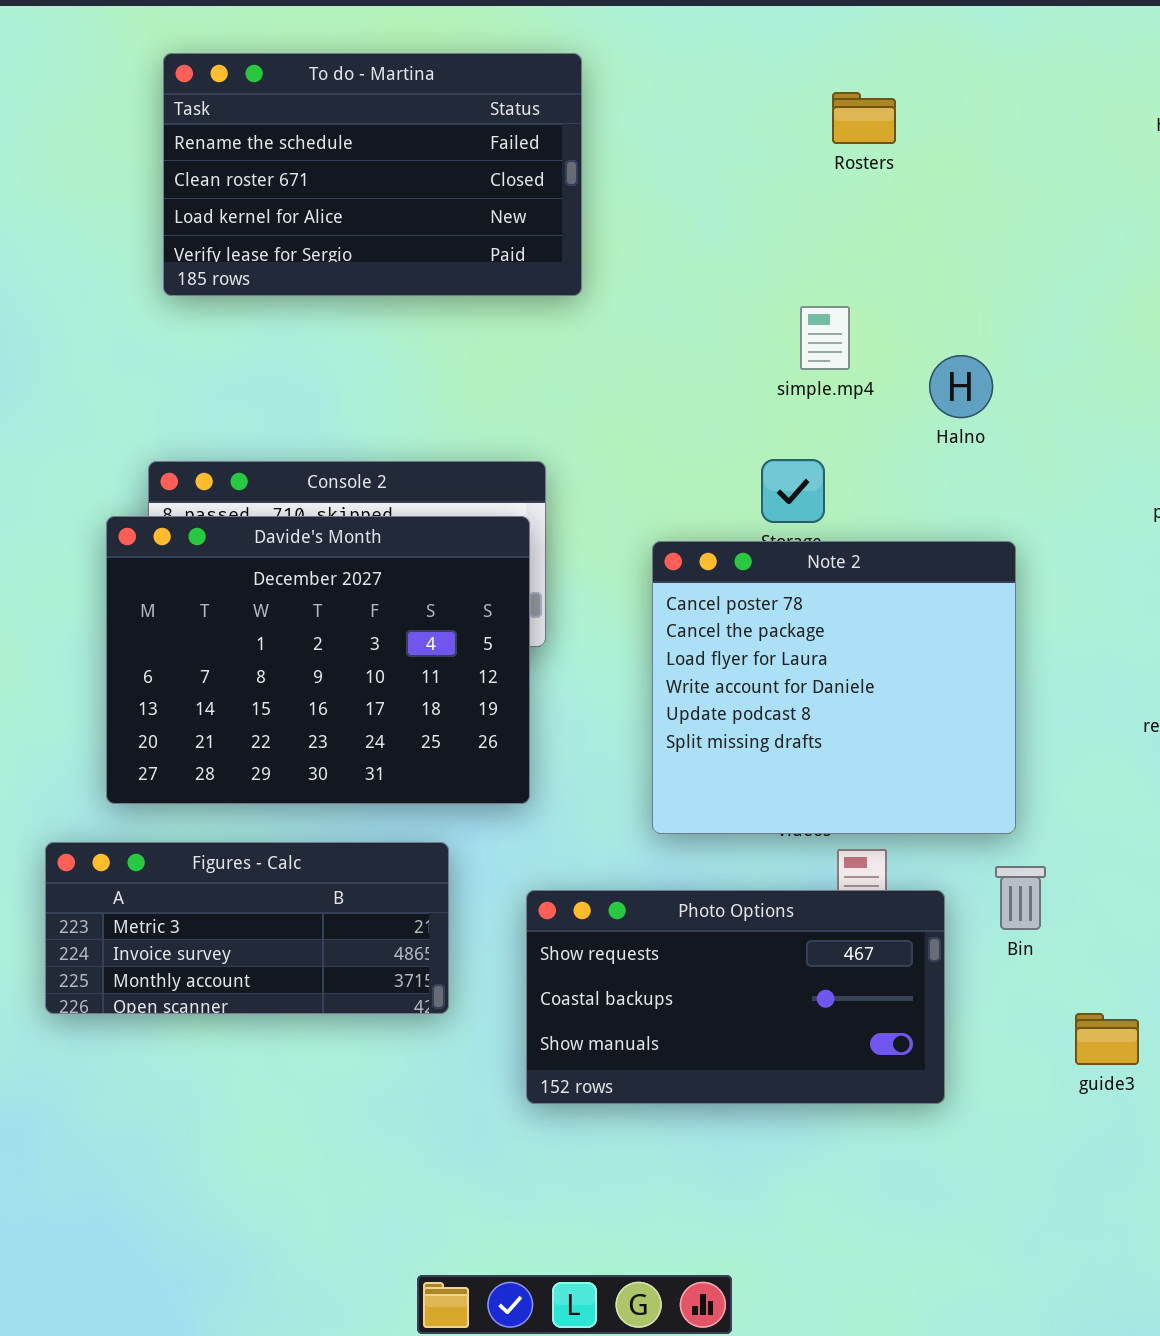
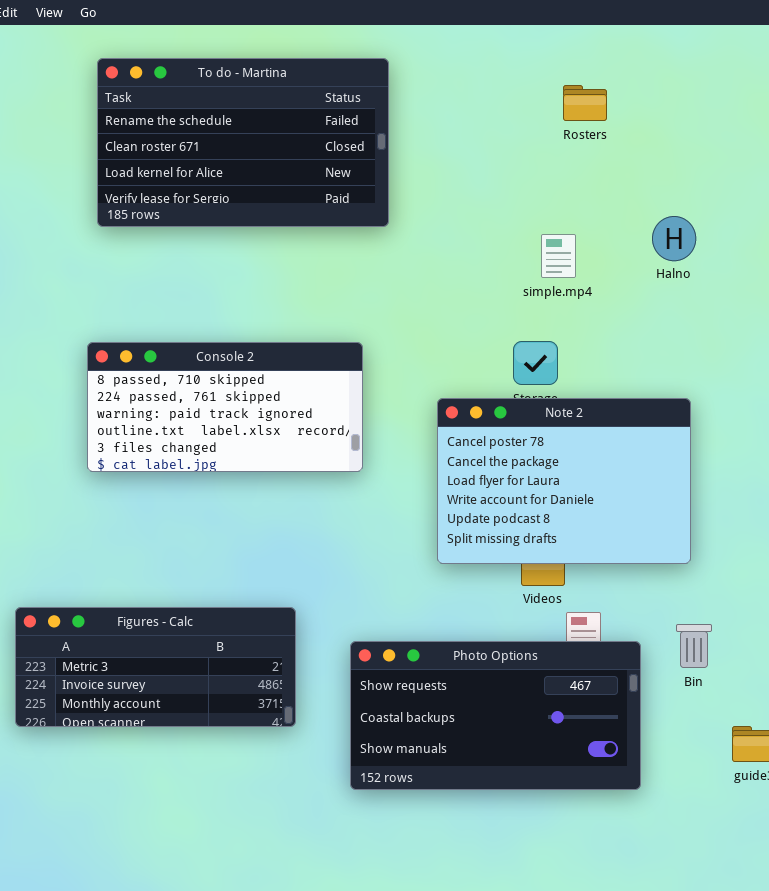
Halno: [929,355,993,418] -> [652,216,696,261], moved
Davide's Month: [106,516,530,804] -> none, closed
Note 2: [652,541,1016,834] -> [437,398,691,564], resized

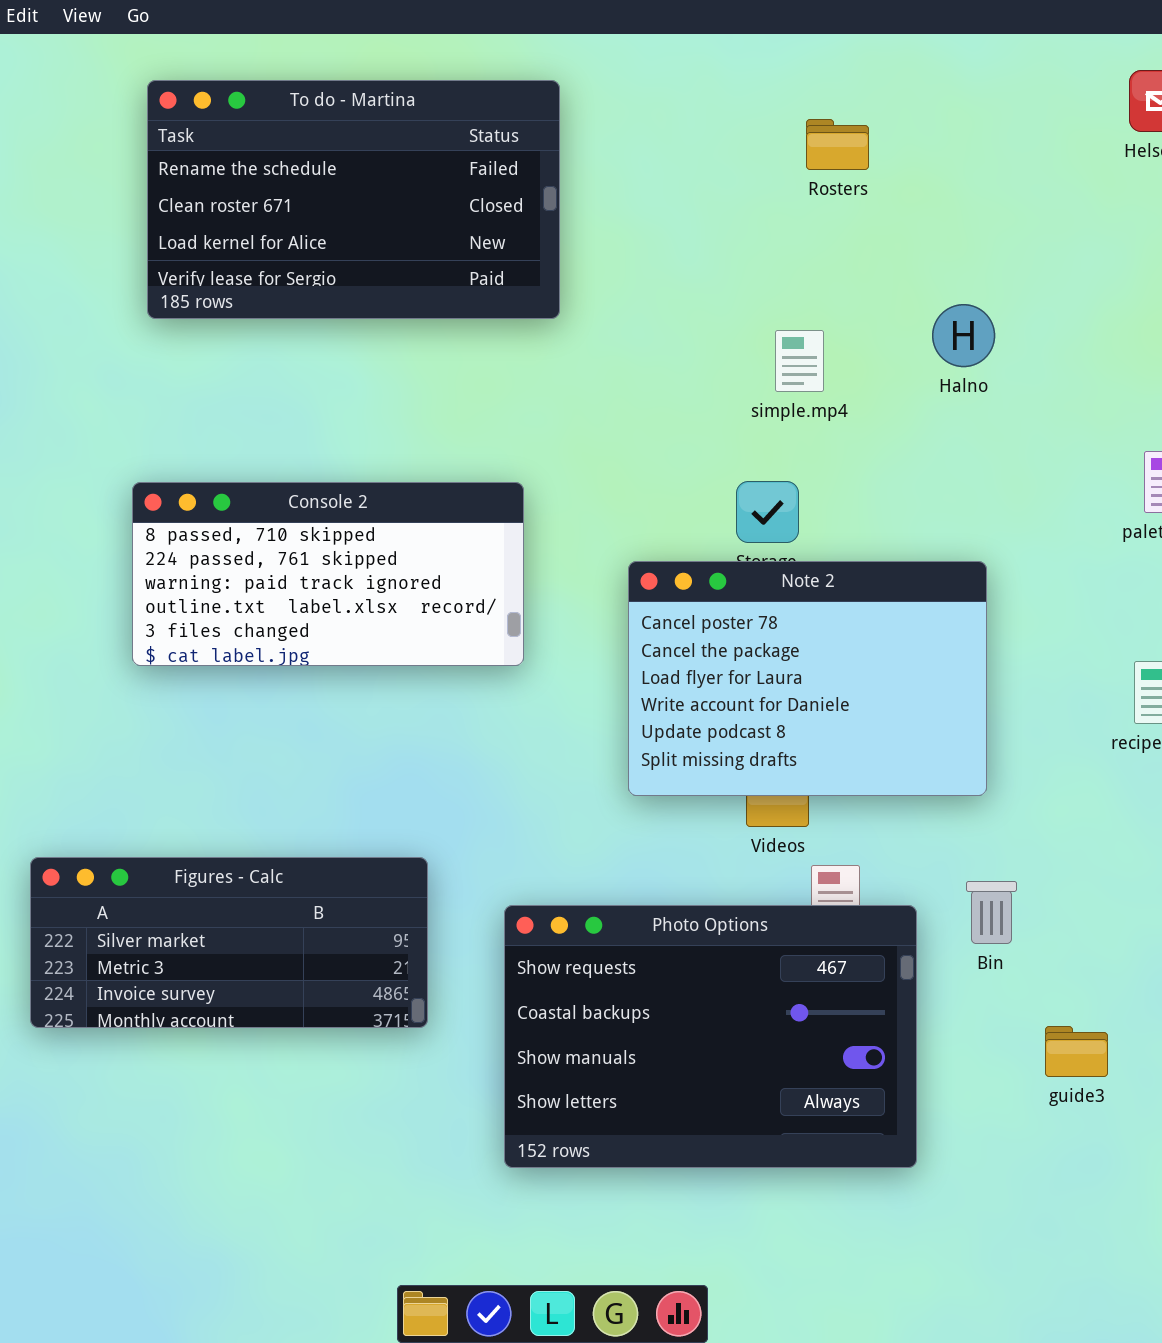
Figures - Calc: [15,607,296,727] -> [30,857,428,1028], scrolled up 1 row
Photo Options: [350,641,641,790] -> [504,905,917,1168], resized

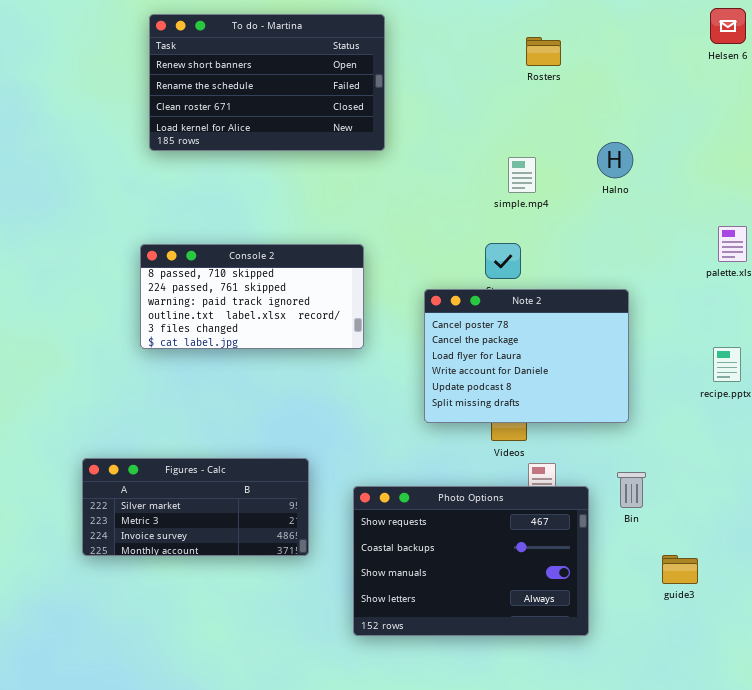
To do - Martina: [147,80,560,319] -> [149,14,385,151], scrolled up 1 row

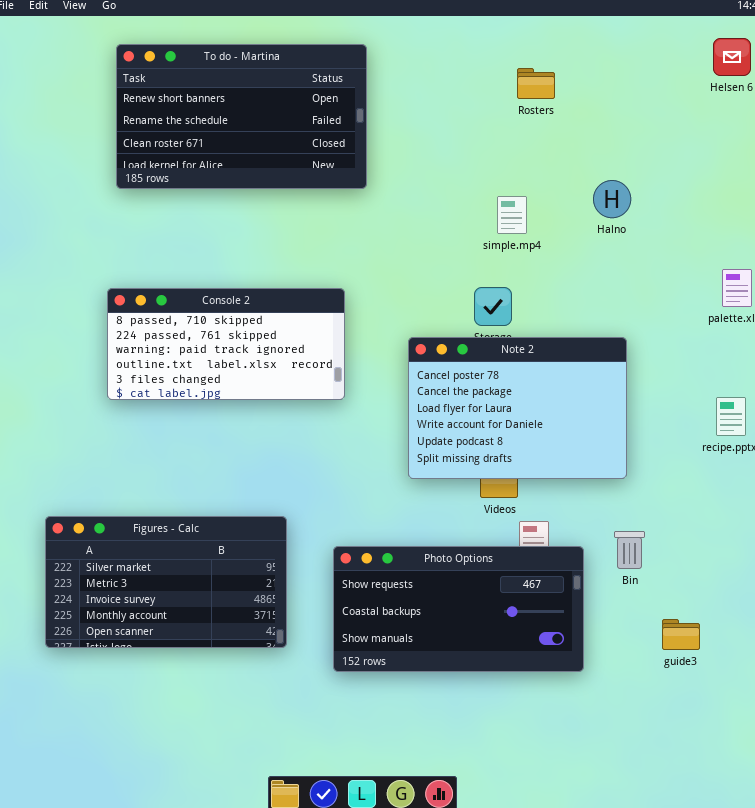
Figures - Calc: [82,458,309,556] -> [45,516,287,648], resized
Photo Options: [353,486,589,636] -> [333,546,584,672], resized

